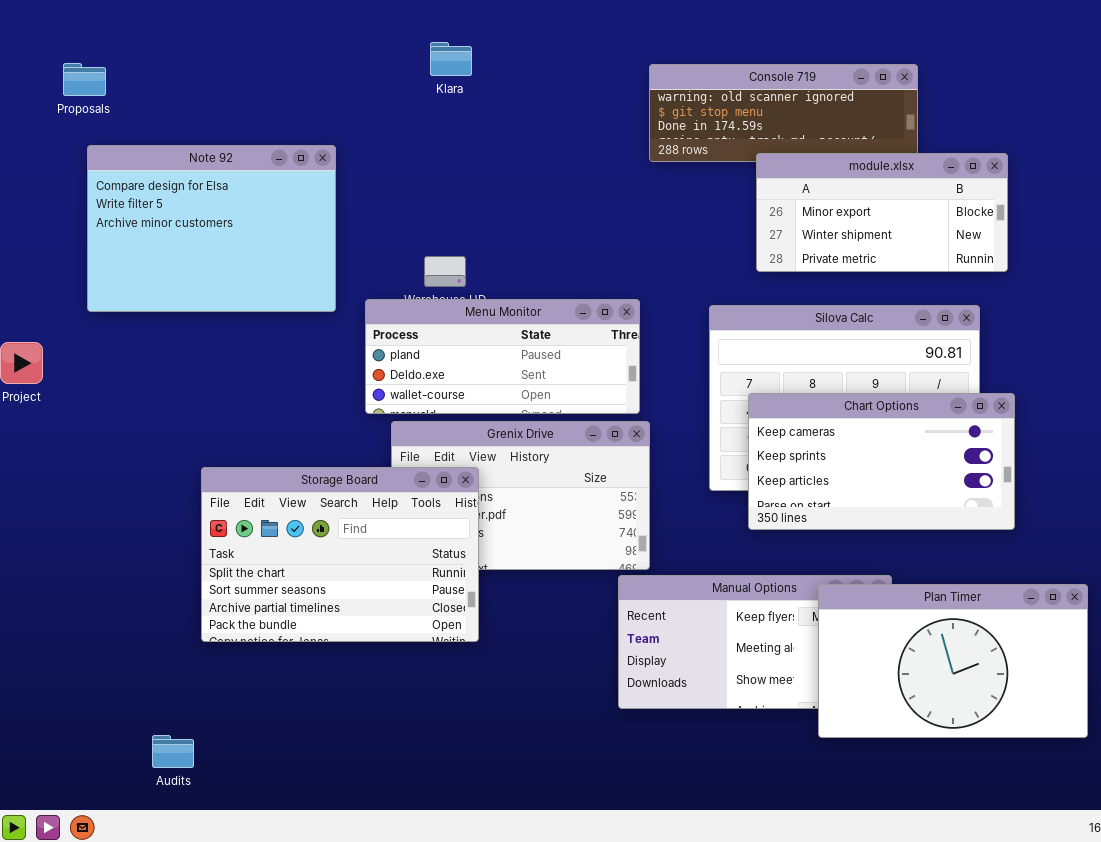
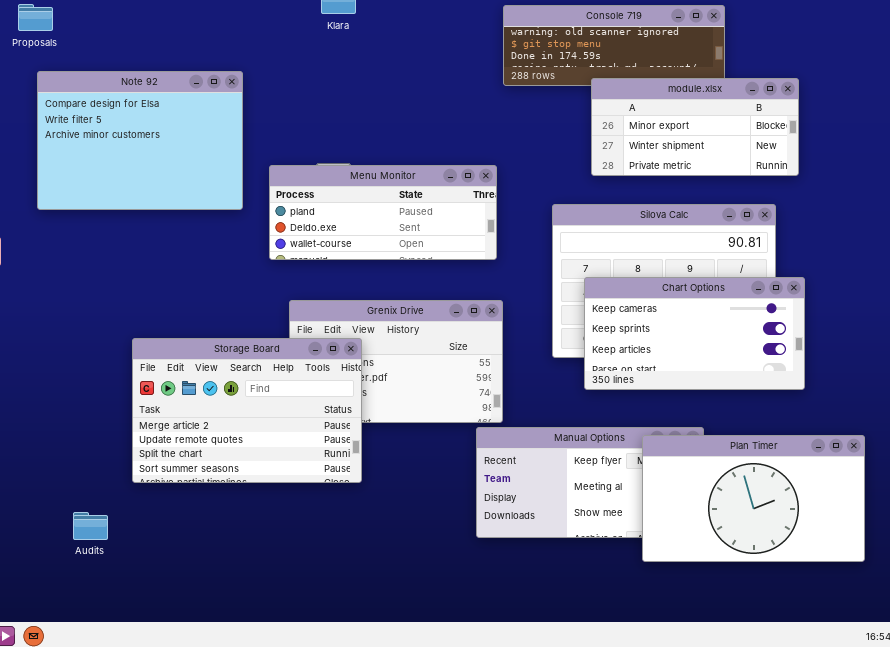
Menu Monitor: [365,299,640,414] -> [269,165,497,260], moved
Storage Board: [201,467,479,642] -> [132,338,362,483], scrolled up 2 rows
Audits: [152,735,194,768] -> [73,512,108,540], moved

